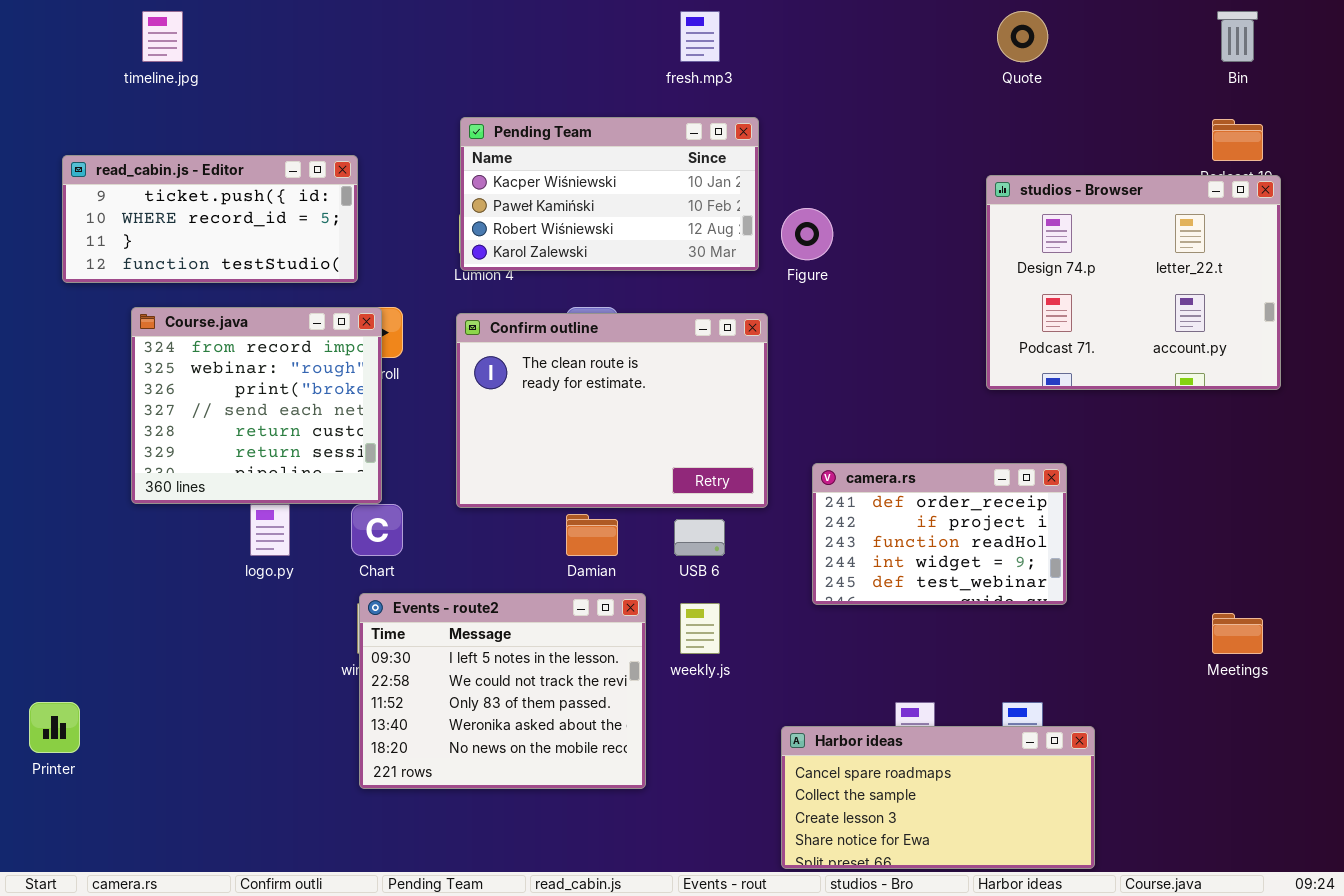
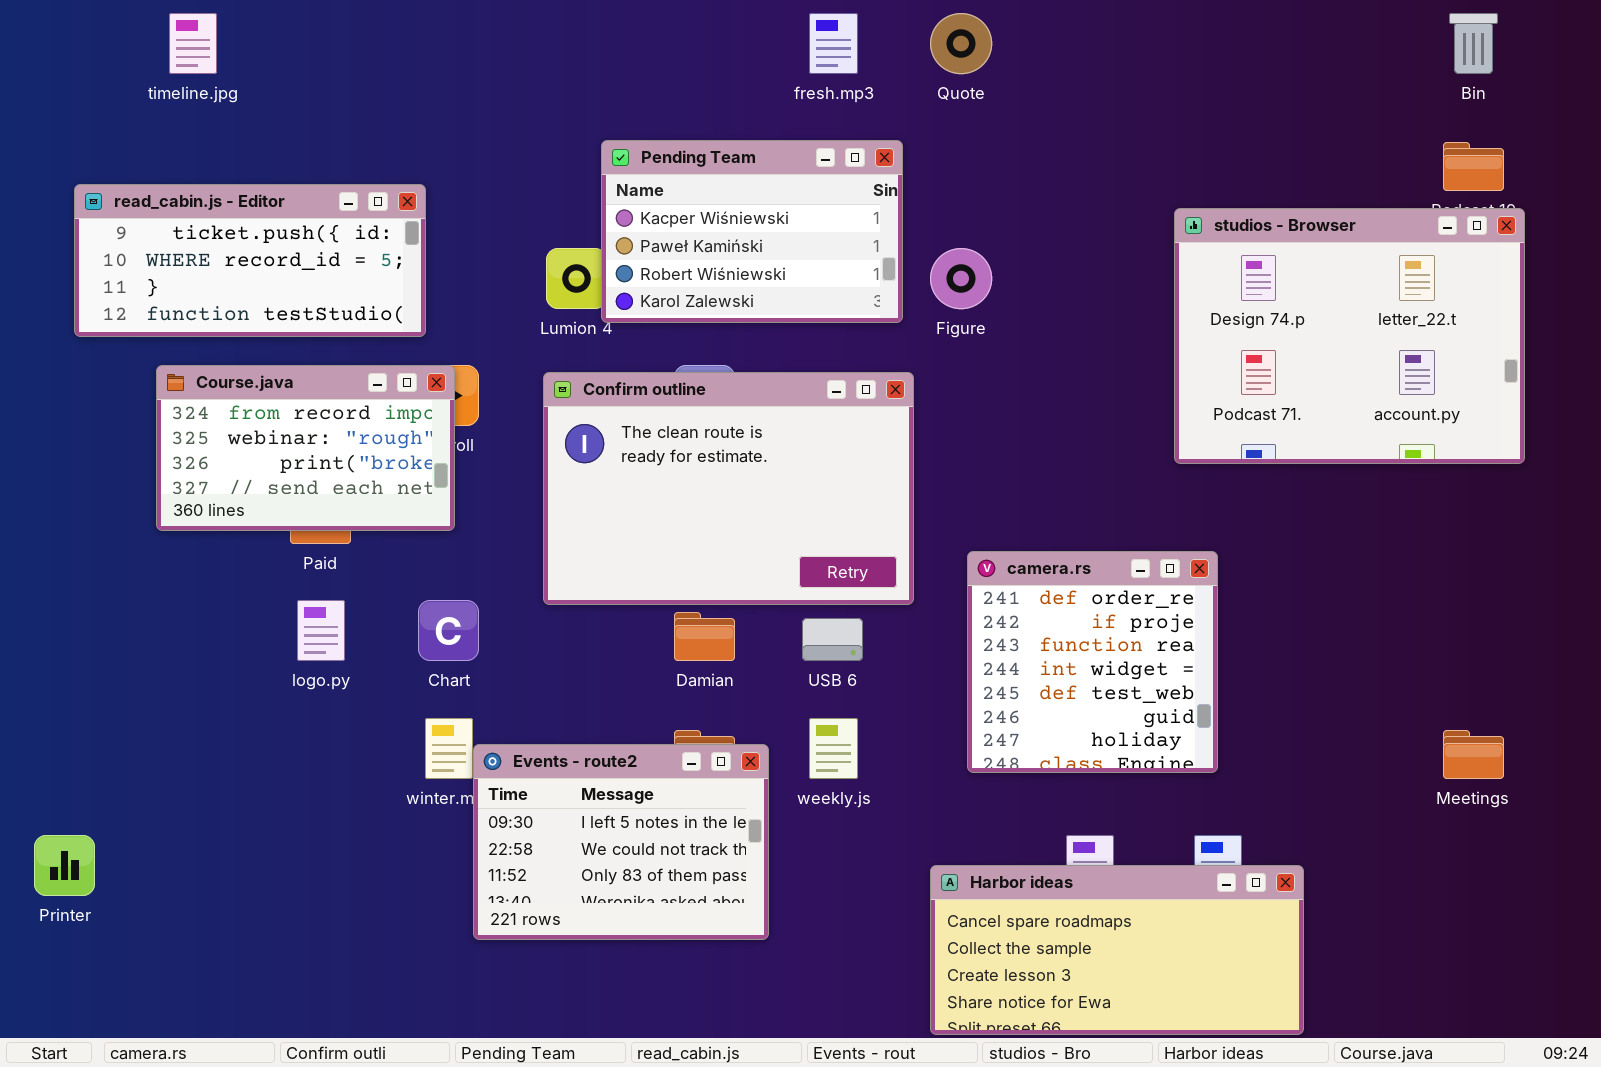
Quote: [997,11,1048,62] -> [930,13,992,74], moved
Pending Team: [460,117,759,271] -> [601,140,903,323], resized
Course.java: [131,307,382,504] -> [156,365,455,531], resized
camera.rs: [812,463,1067,605] -> [967,551,1218,773], resized
Events - route2: [359,593,646,789] -> [473,744,769,940], resized

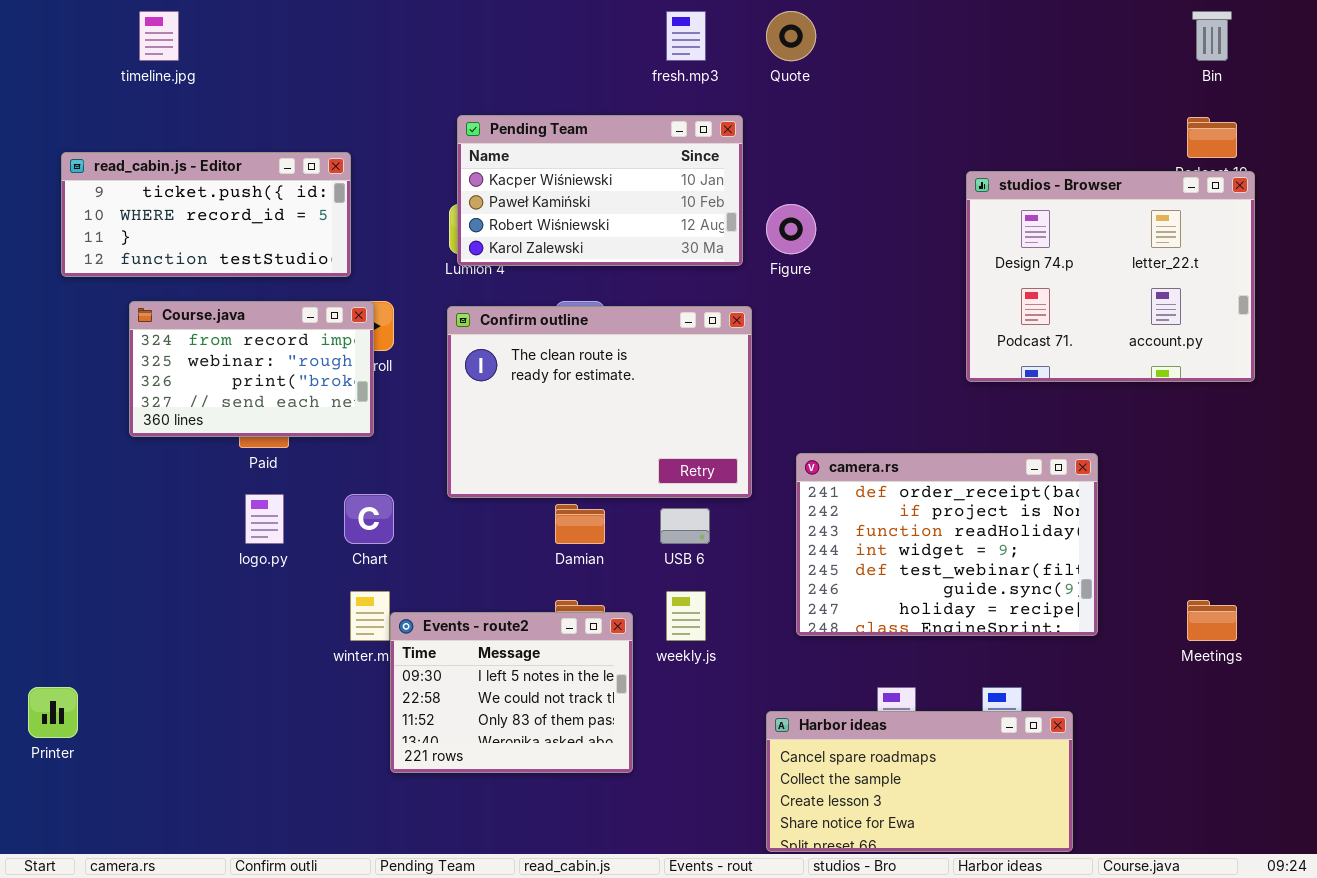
Pending Team: [601,140,903,323] -> [457,115,743,266], resized
camera.rs: [967,551,1218,773] -> [796,453,1098,636], resized

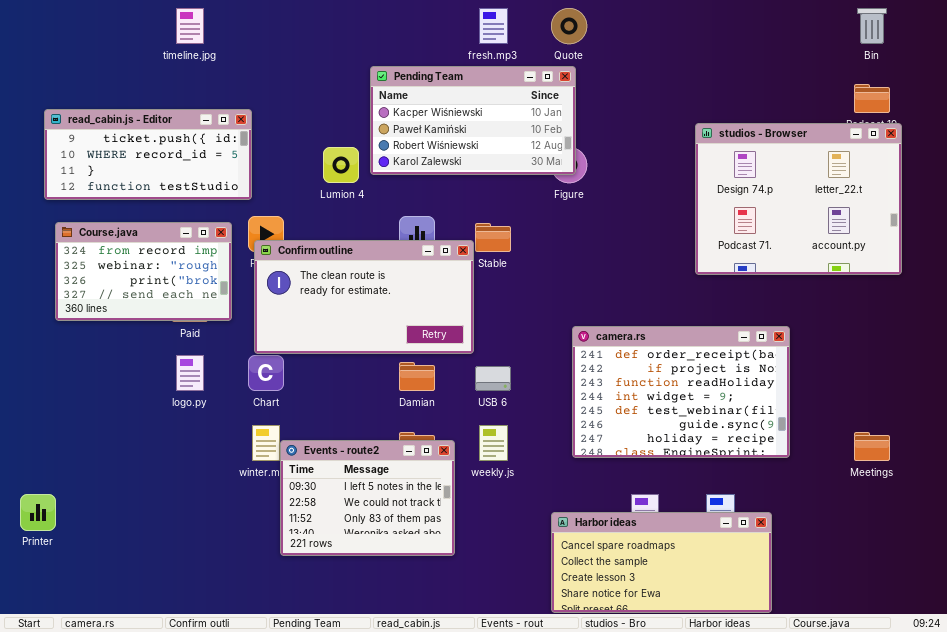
timeline.jpg: [139,11,179,61] -> [176,8,204,44], moved
Pending Team: [457,115,743,266] -> [370,66,576,175], moved
Course.java: [129,301,374,437] -> [55,222,232,321], moved
Confirm outline: [447,306,752,498] -> [254,240,474,354], moved, resized

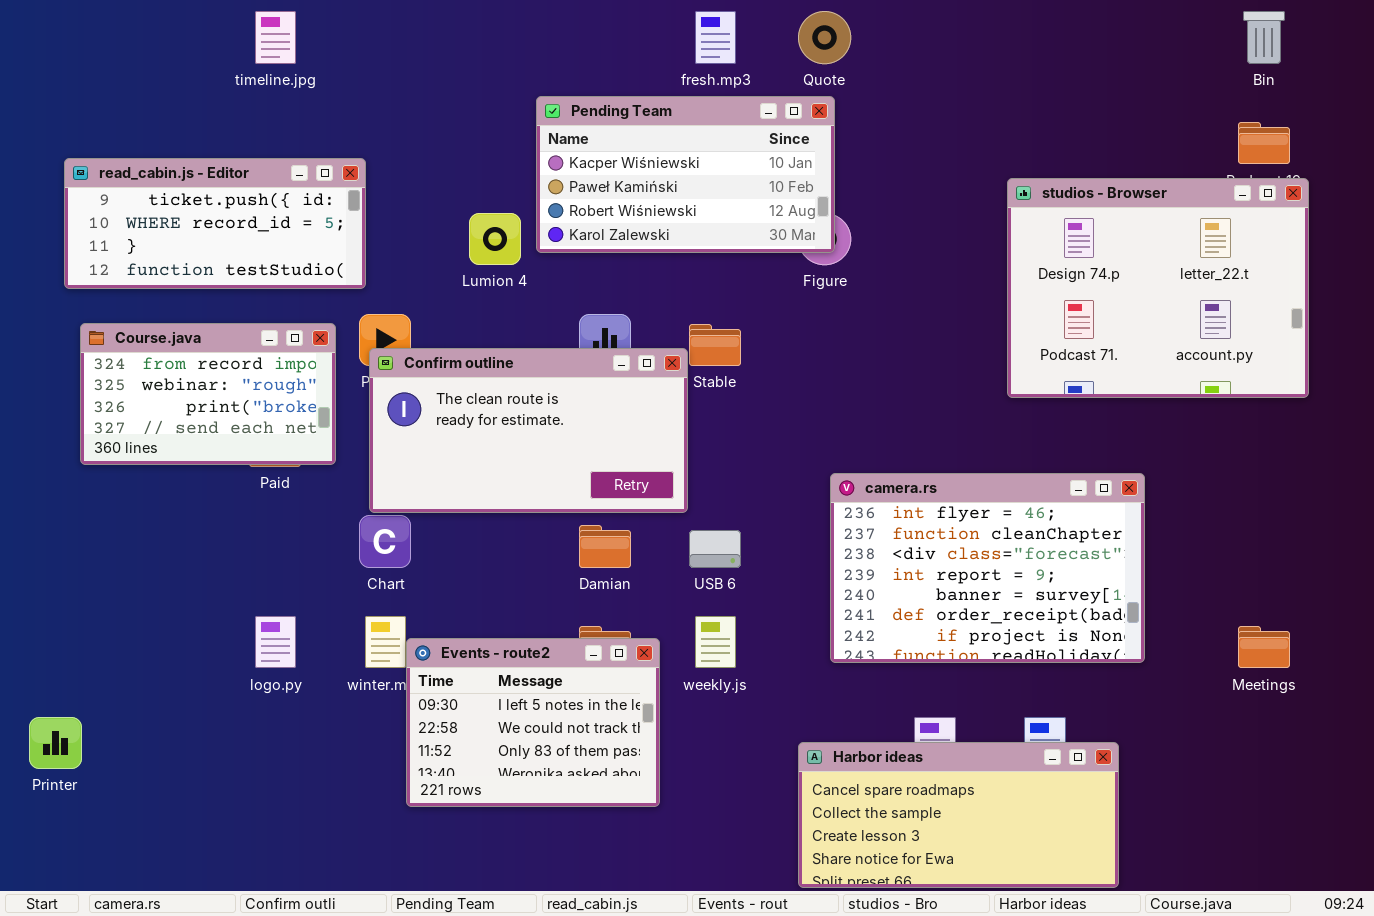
camera.rs: [572,326,790,458] -> [830,473,1145,663], scrolled up 5 rows
logo.py: [176,355,204,391] -> [255,616,296,668], moved

